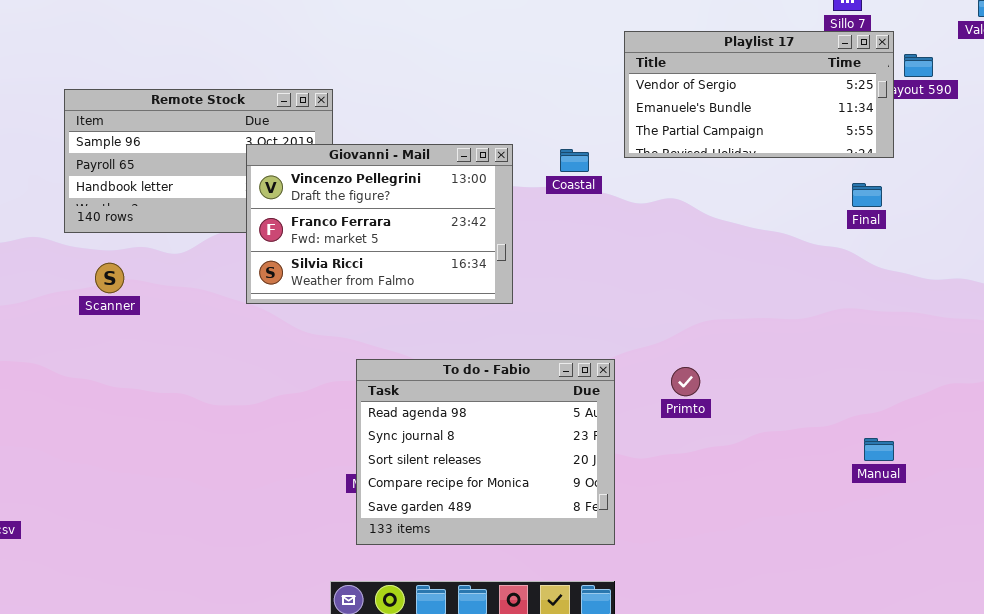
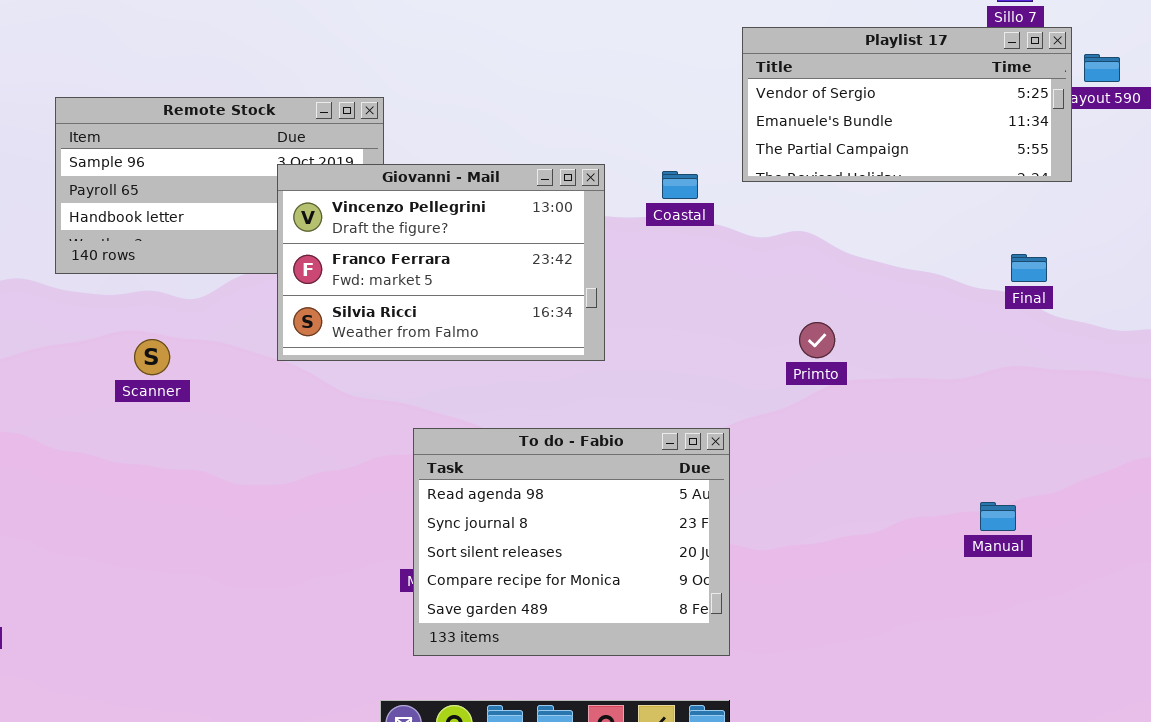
Final: [852,183,882,207] -> [1011,254,1047,282], moved
Scanner: [95,263,124,293] -> [134,339,170,375], moved
Primto: [671,367,700,396] -> [799,322,835,358], moved
Manual: [864,438,894,461] -> [980,502,1016,531], moved

